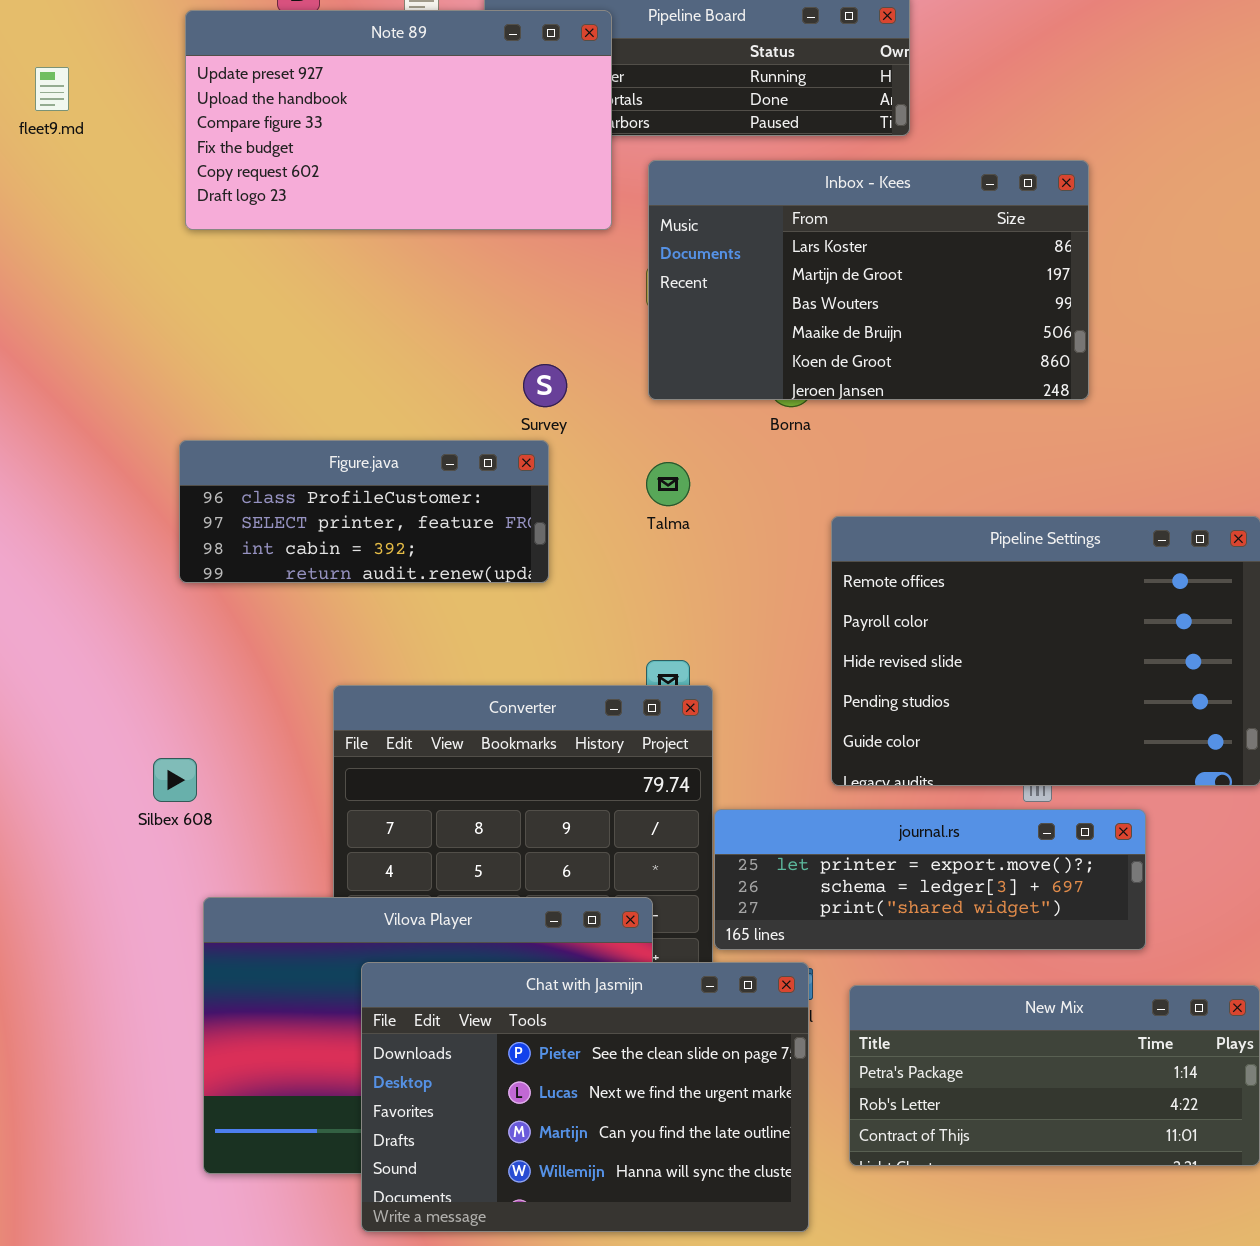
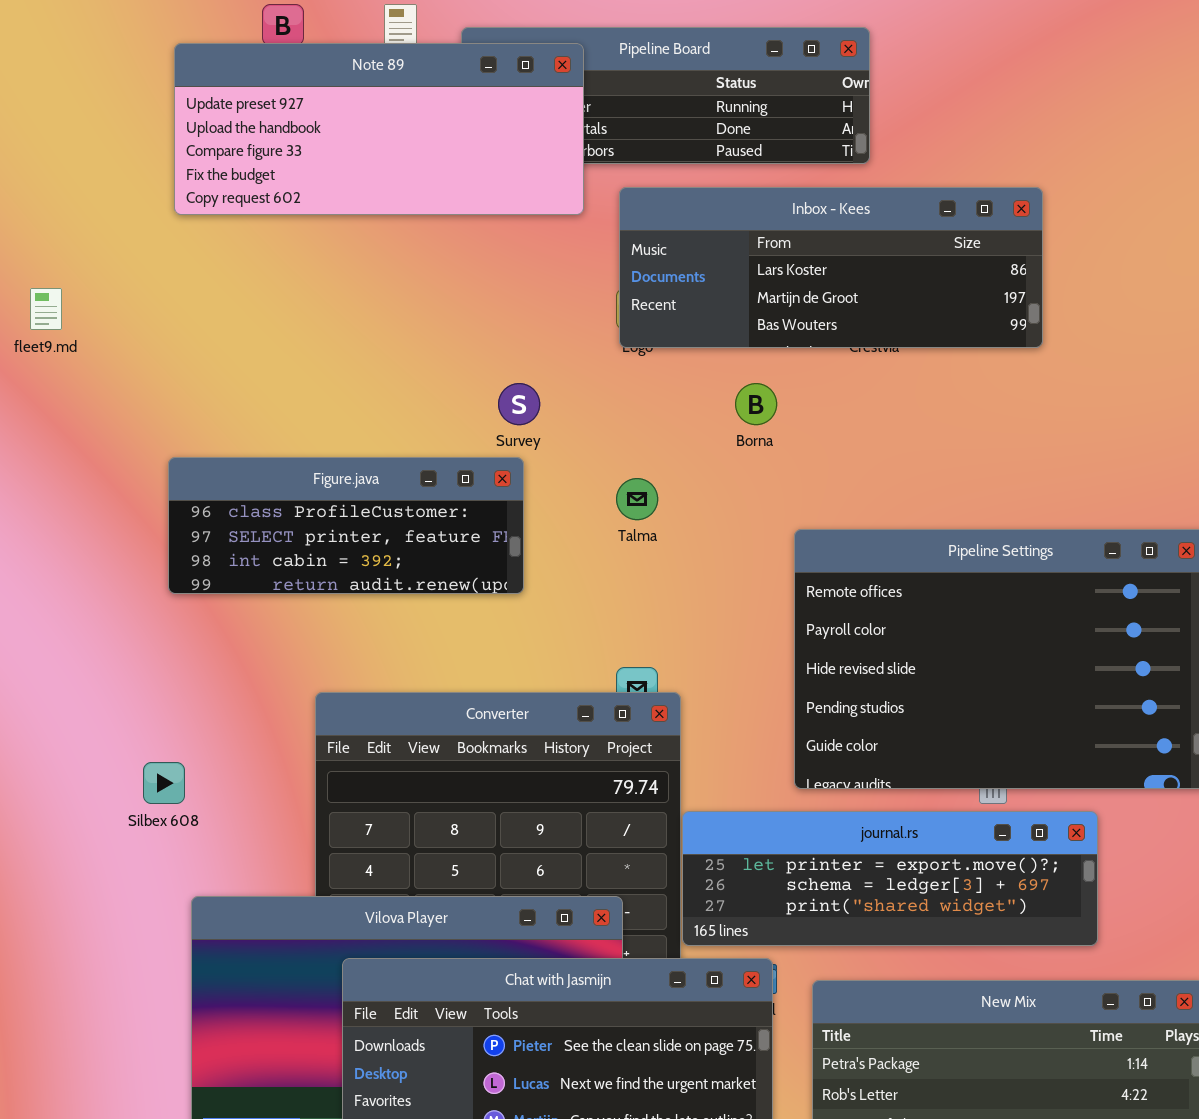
Note 89: [185,10,612,230] -> [174,43,584,215], resized
fleet9.md: [35,67,69,111] -> [30,288,62,330], moved
Inbox - Kees: [648,160,1089,400] -> [619,187,1043,348], resized

